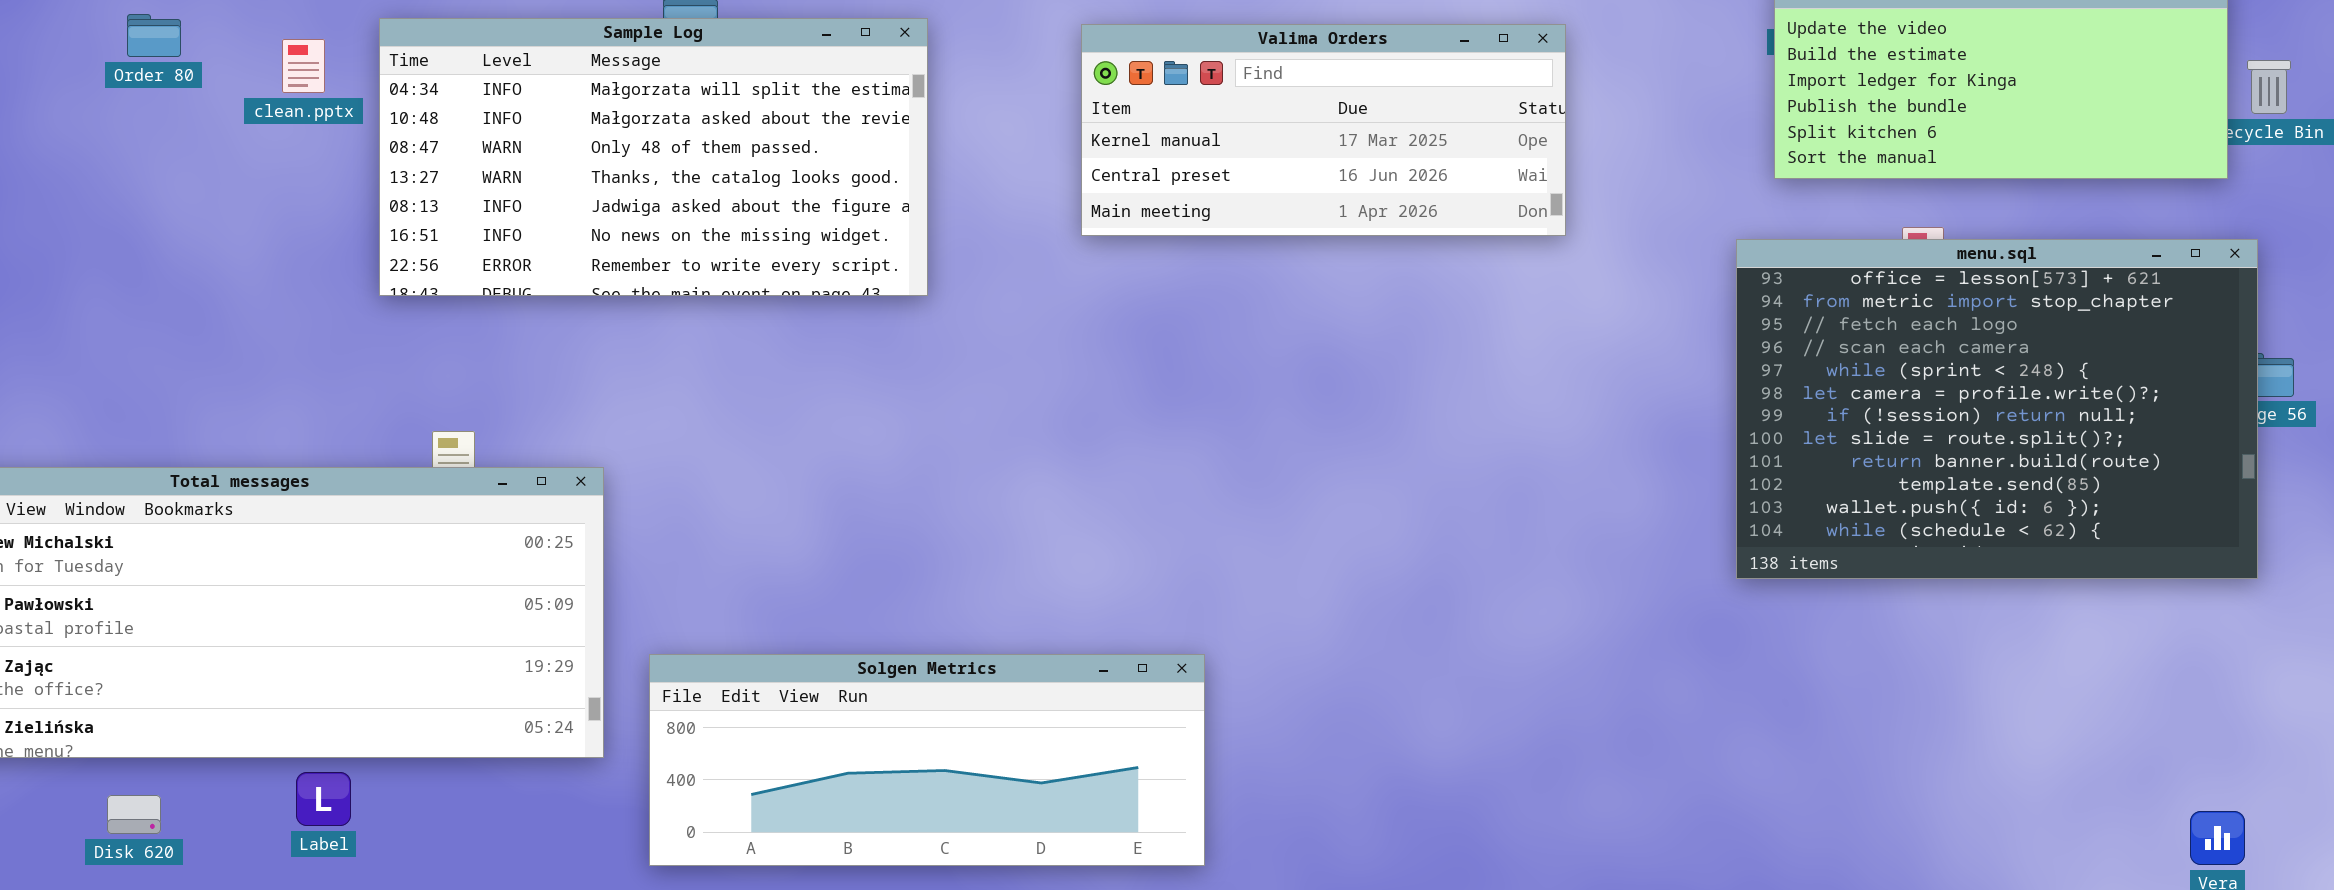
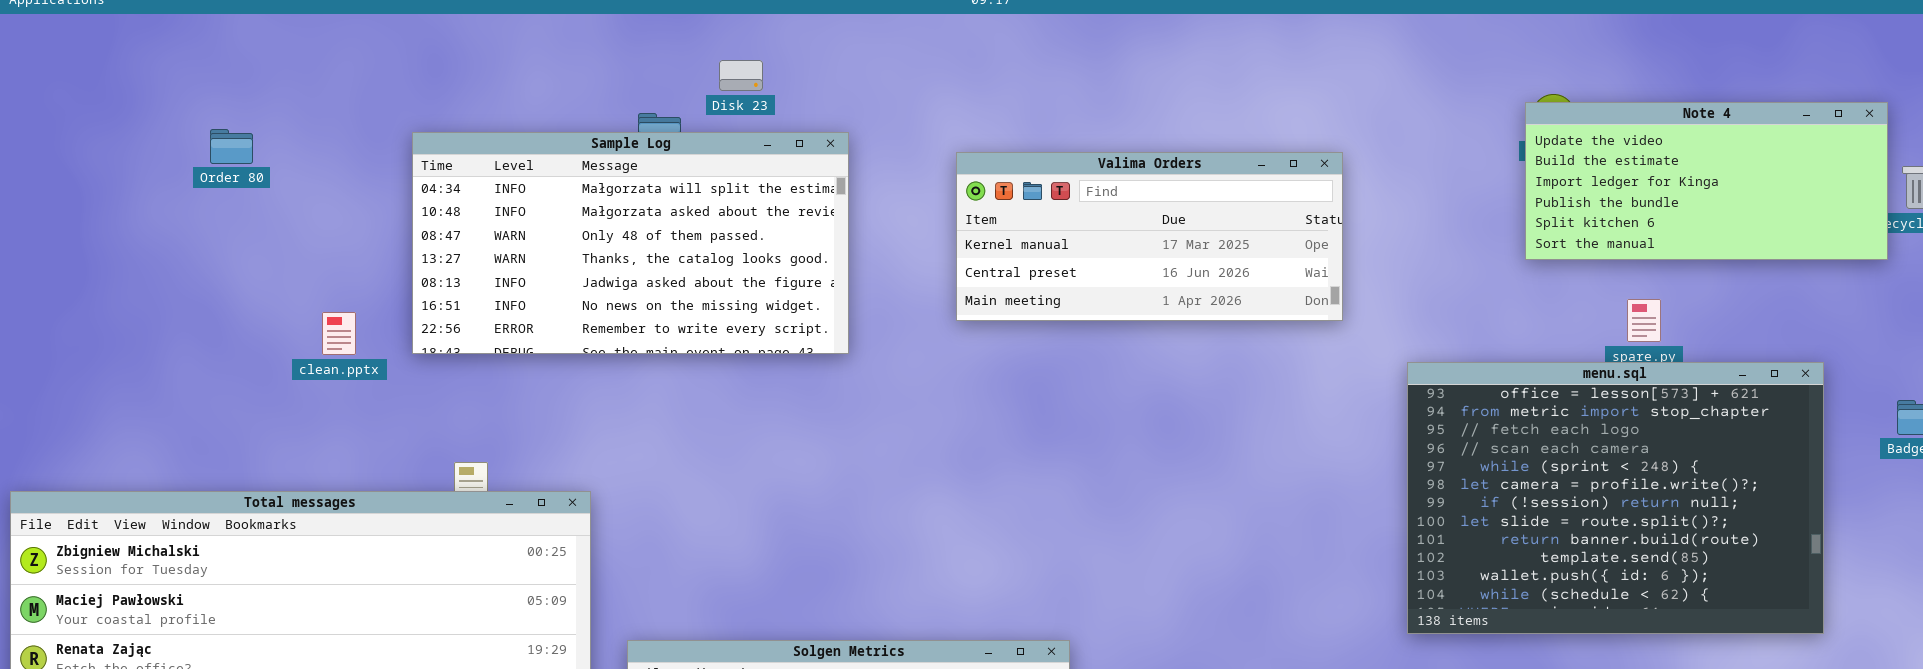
Valima Orders: [1081,24,1566,236] -> [956,152,1343,321], moved
clean.pptx: [282,39,325,93] -> [322,312,356,355], moved
menu.sql: [1736,239,2258,579] -> [1407,362,1824,634], moved

